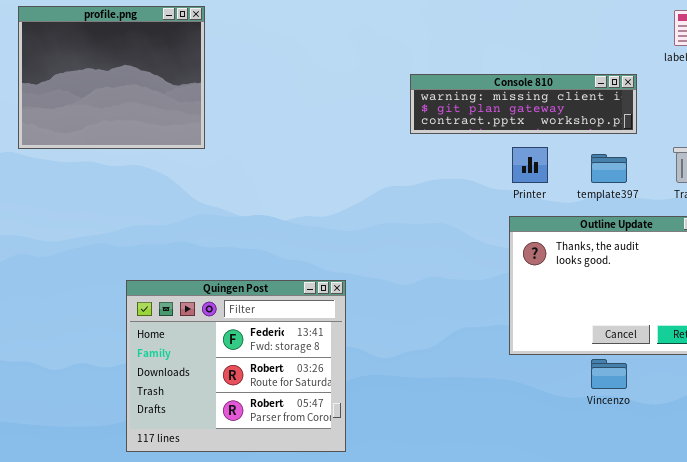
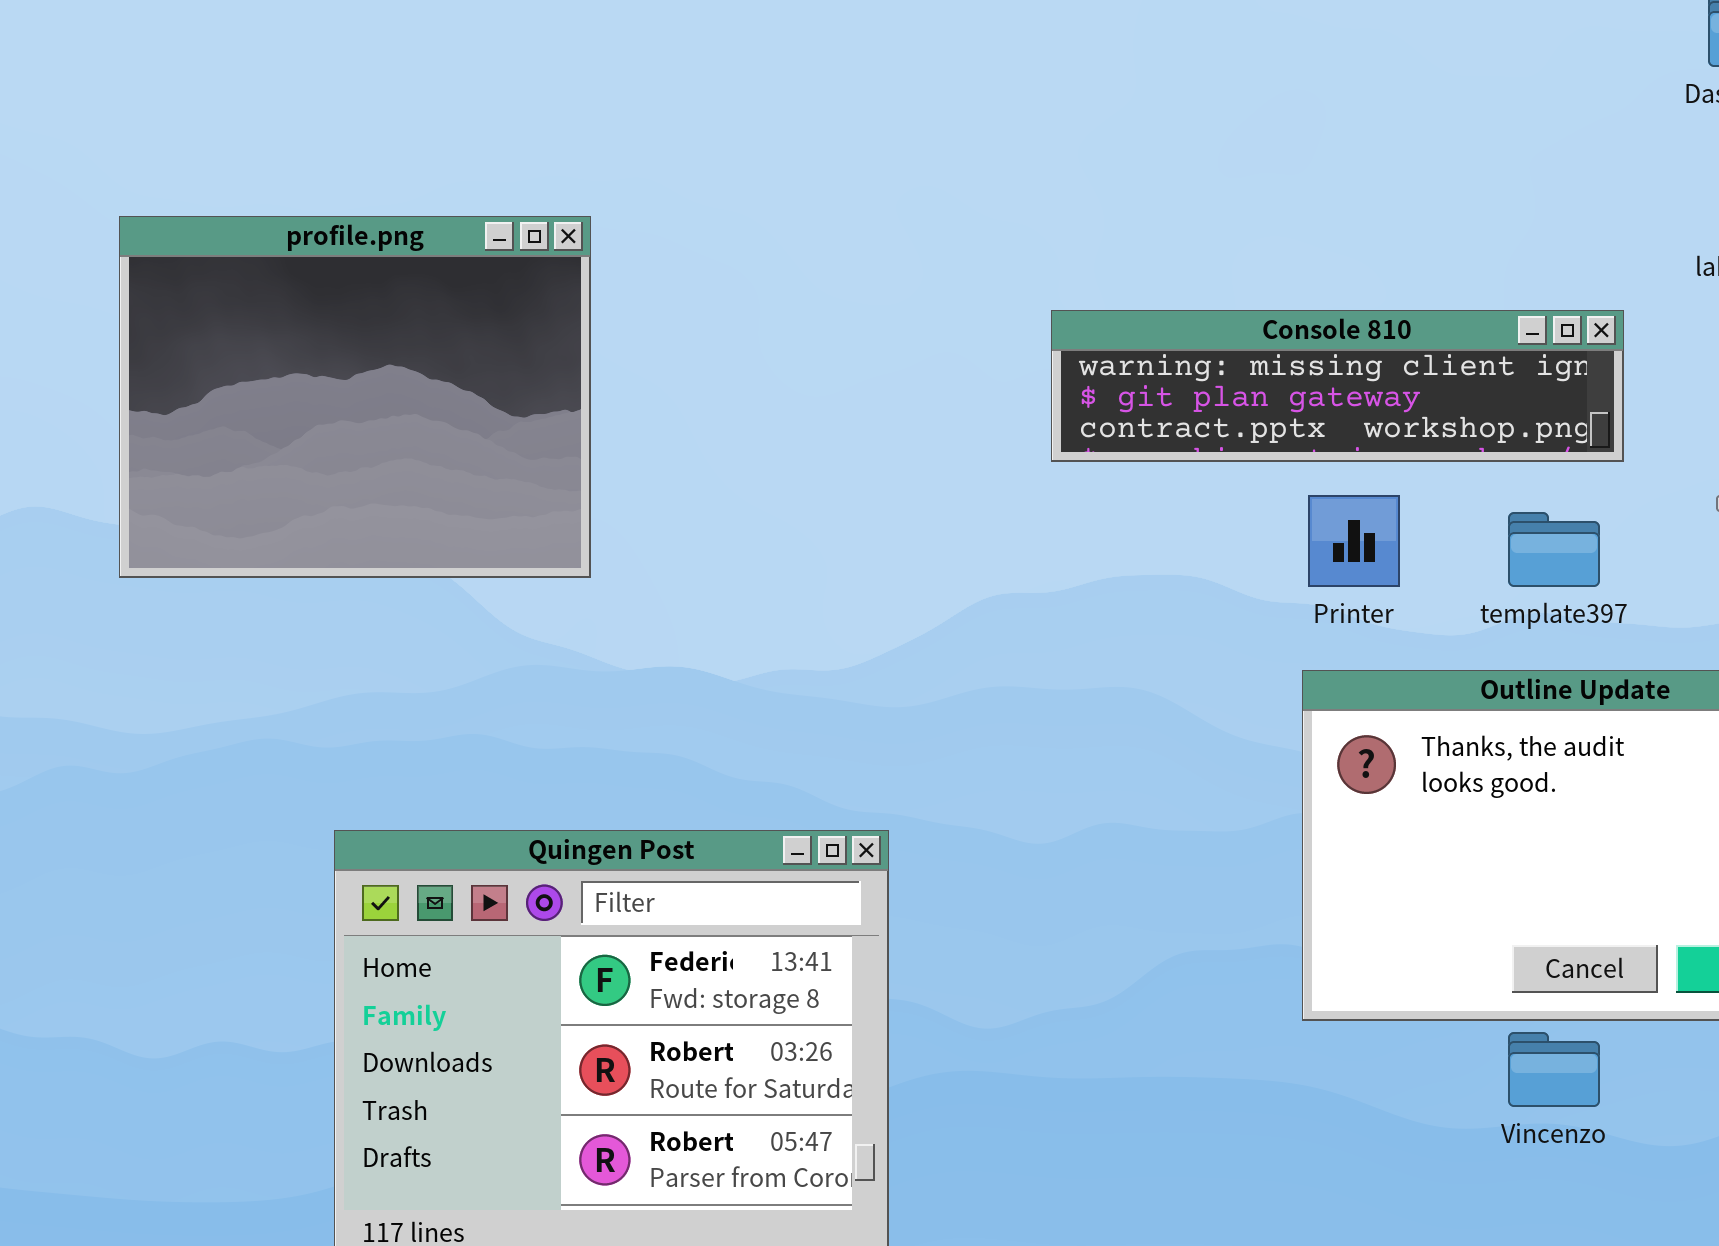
profile.png: [18,6,205,149] -> [119,216,591,578], moved

